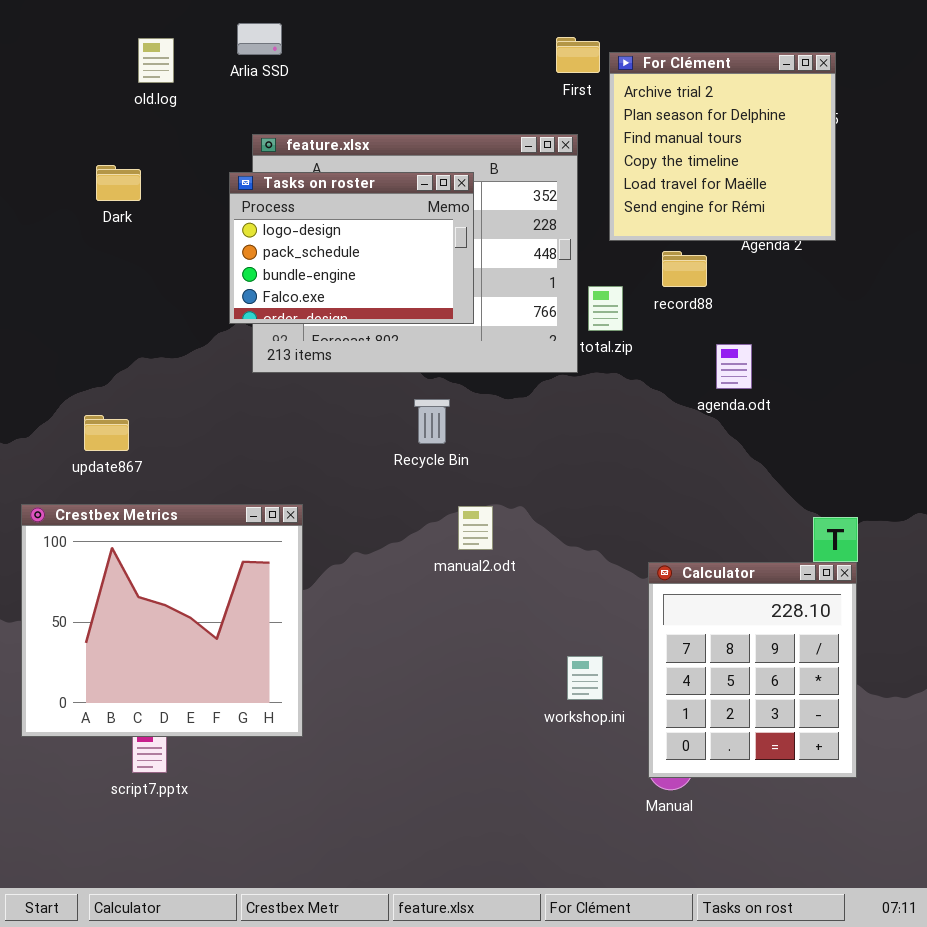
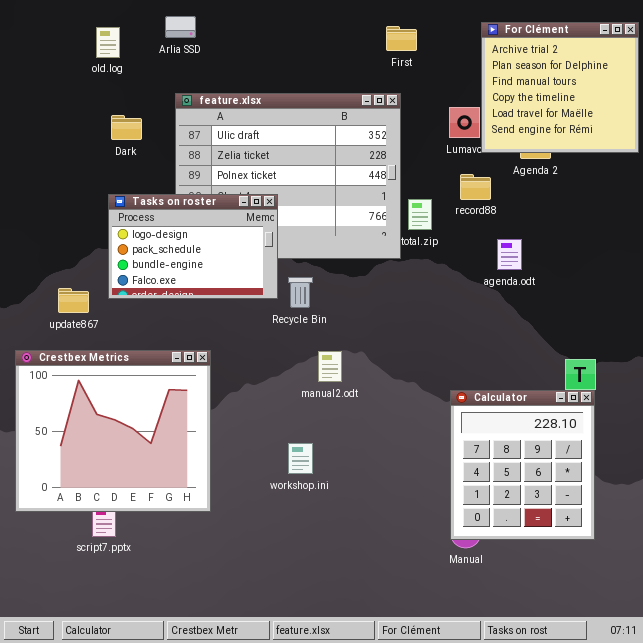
For Clément: [609,52,836,241] -> [481,22,639,153], moved
Dark: [96,165,141,201] -> [111,115,142,140], moved
Tasks on roster: [229,172,474,324] -> [108,194,278,299], moved
workshop.ini: [567,656,603,700] -> [288,443,313,474], moved

